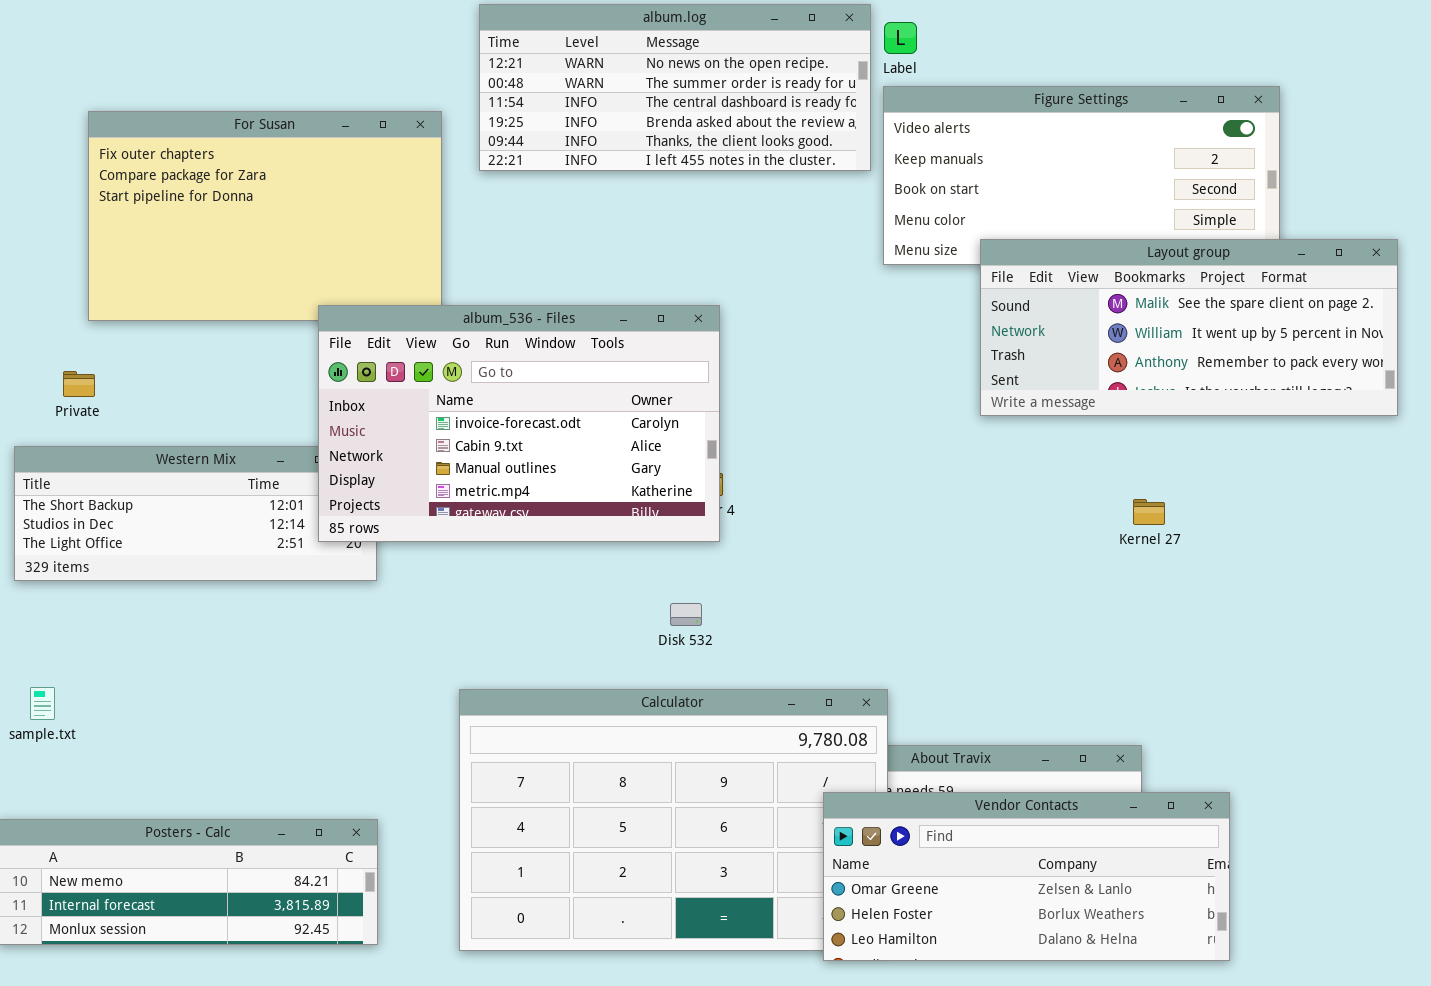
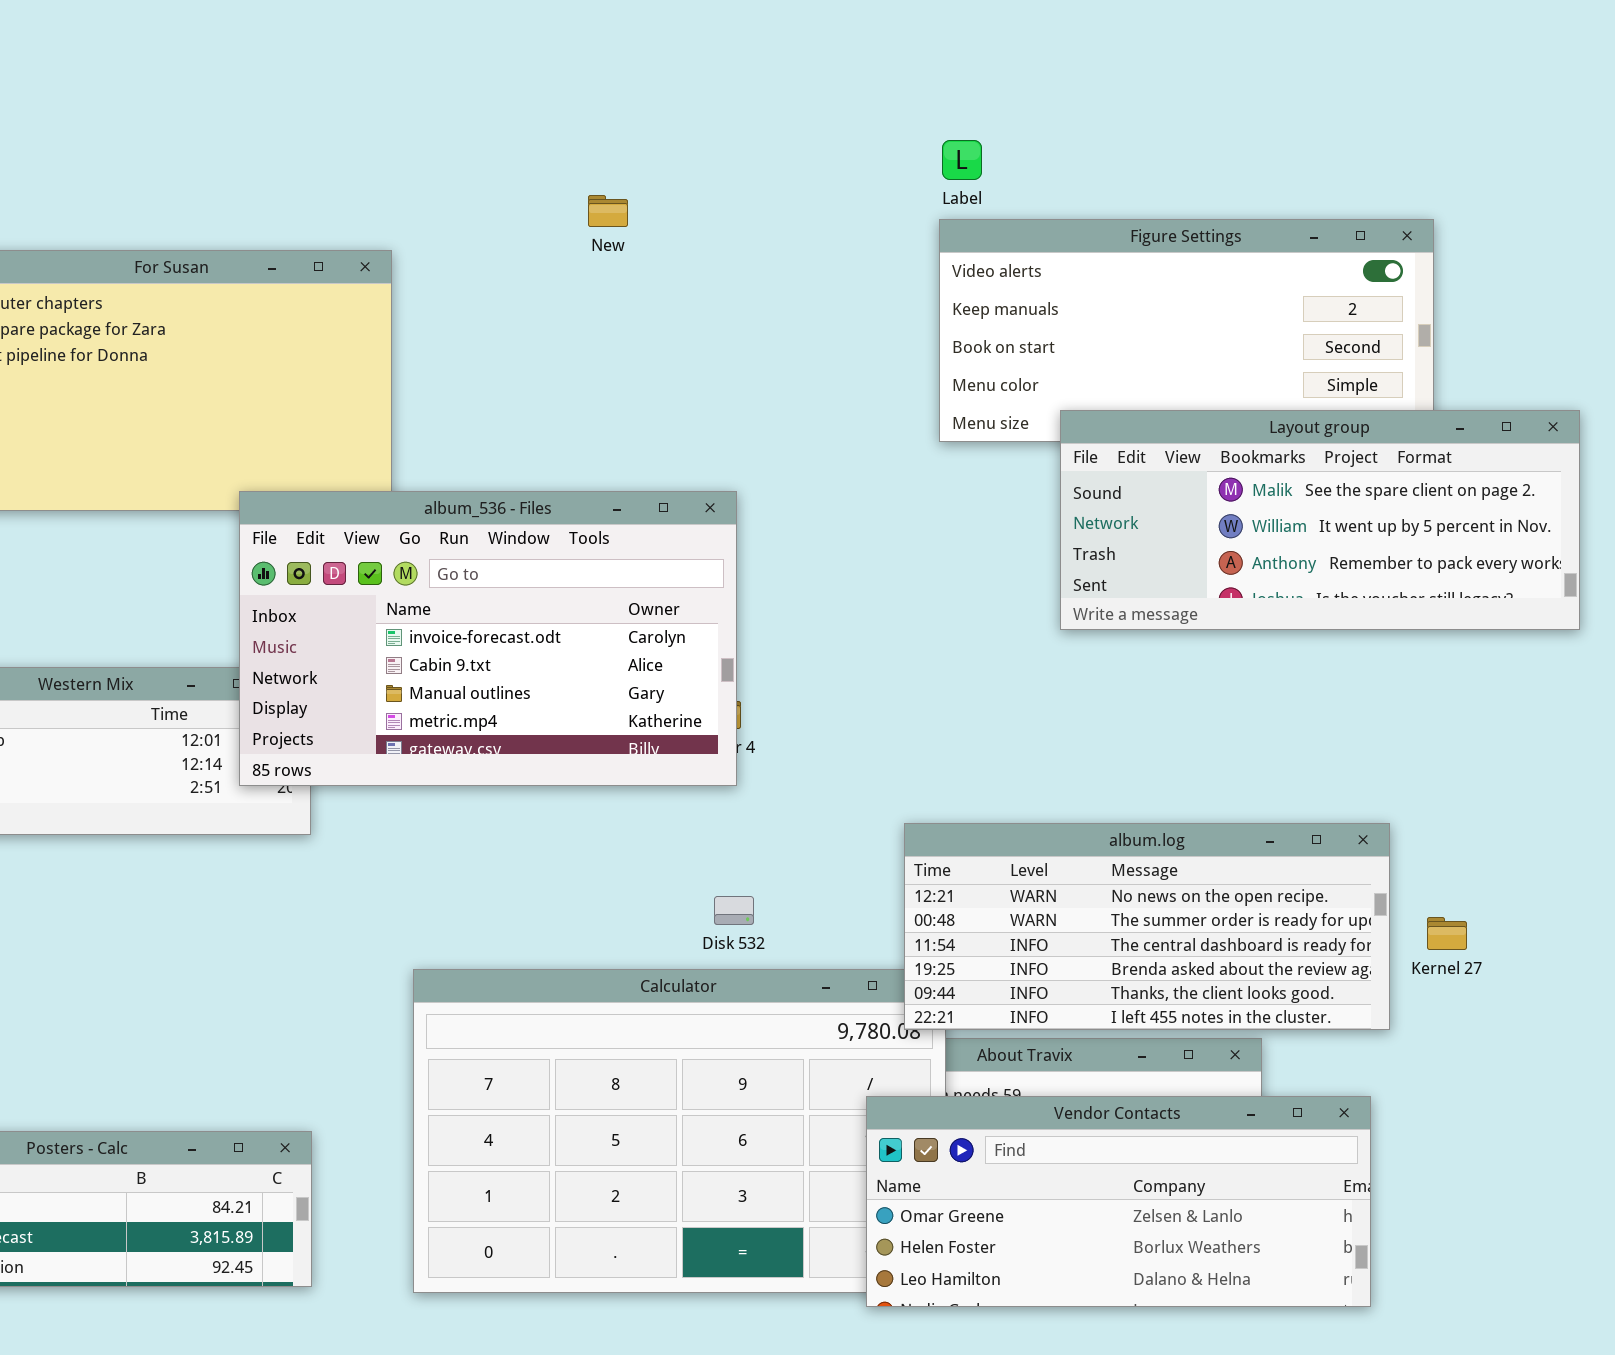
album.log: [479,4,871,171] -> [904,823,1390,1030], moved
Kernel 27: [1133,499,1165,525] -> [1427,917,1467,950], moved
Disk 532: [670,603,702,626] -> [714,896,754,925], moved

